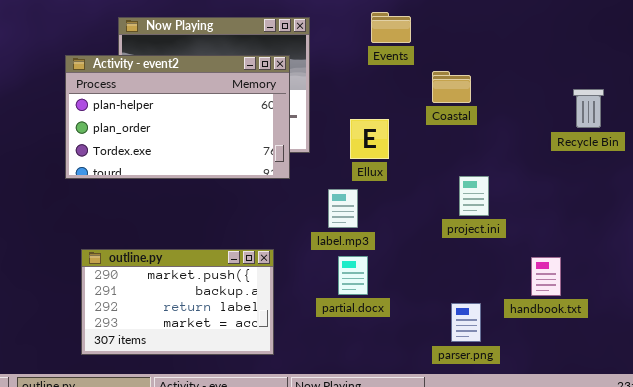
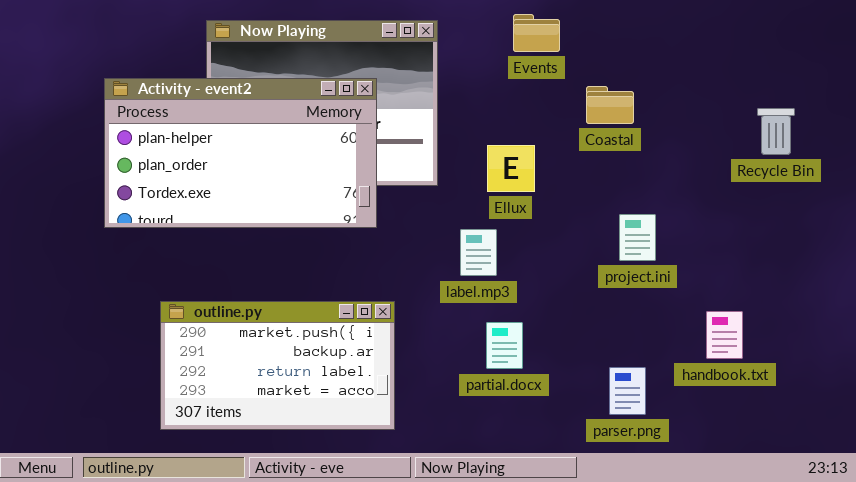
Activity - event2: [65,55,290,179] -> [104,78,377,228], moved
partial.docx: [338,256,368,295] -> [486,322,523,369], moved

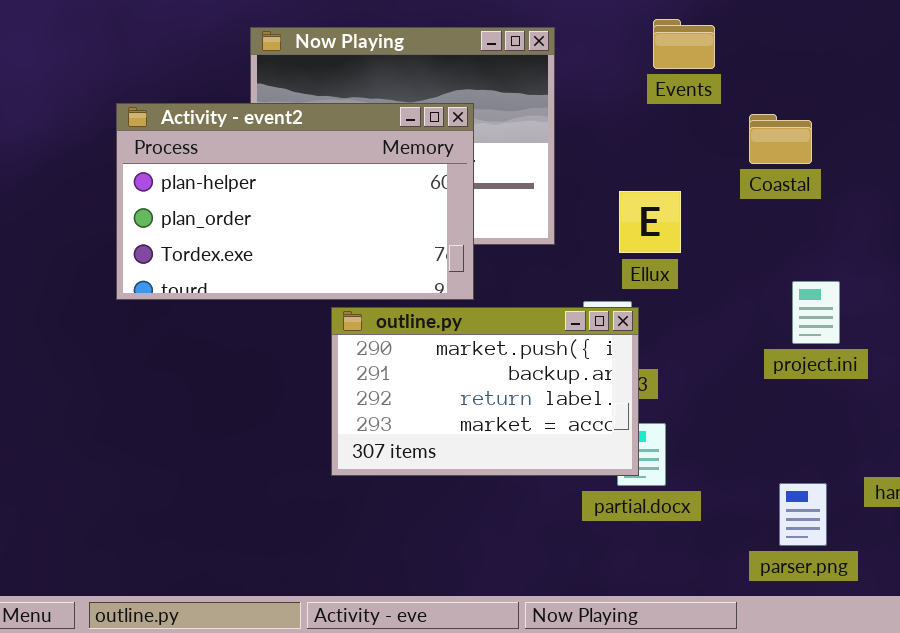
outline.py: [160,301,395,430] -> [331,307,639,476], moved

